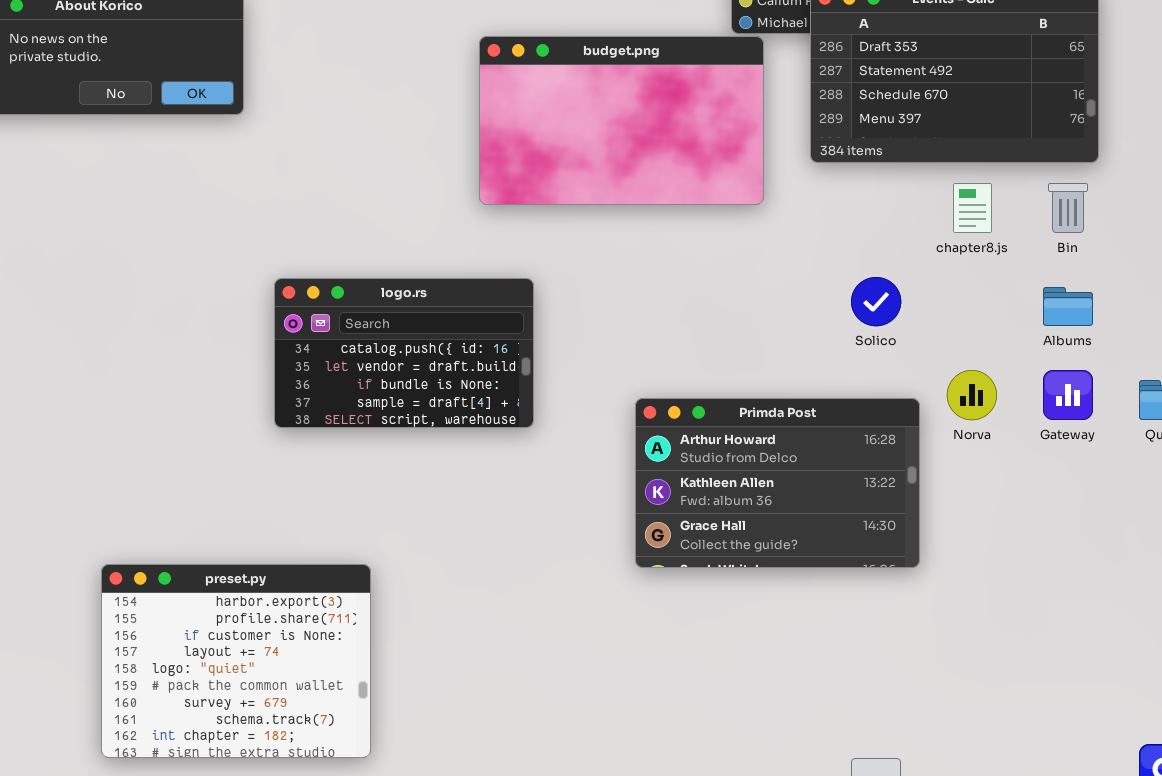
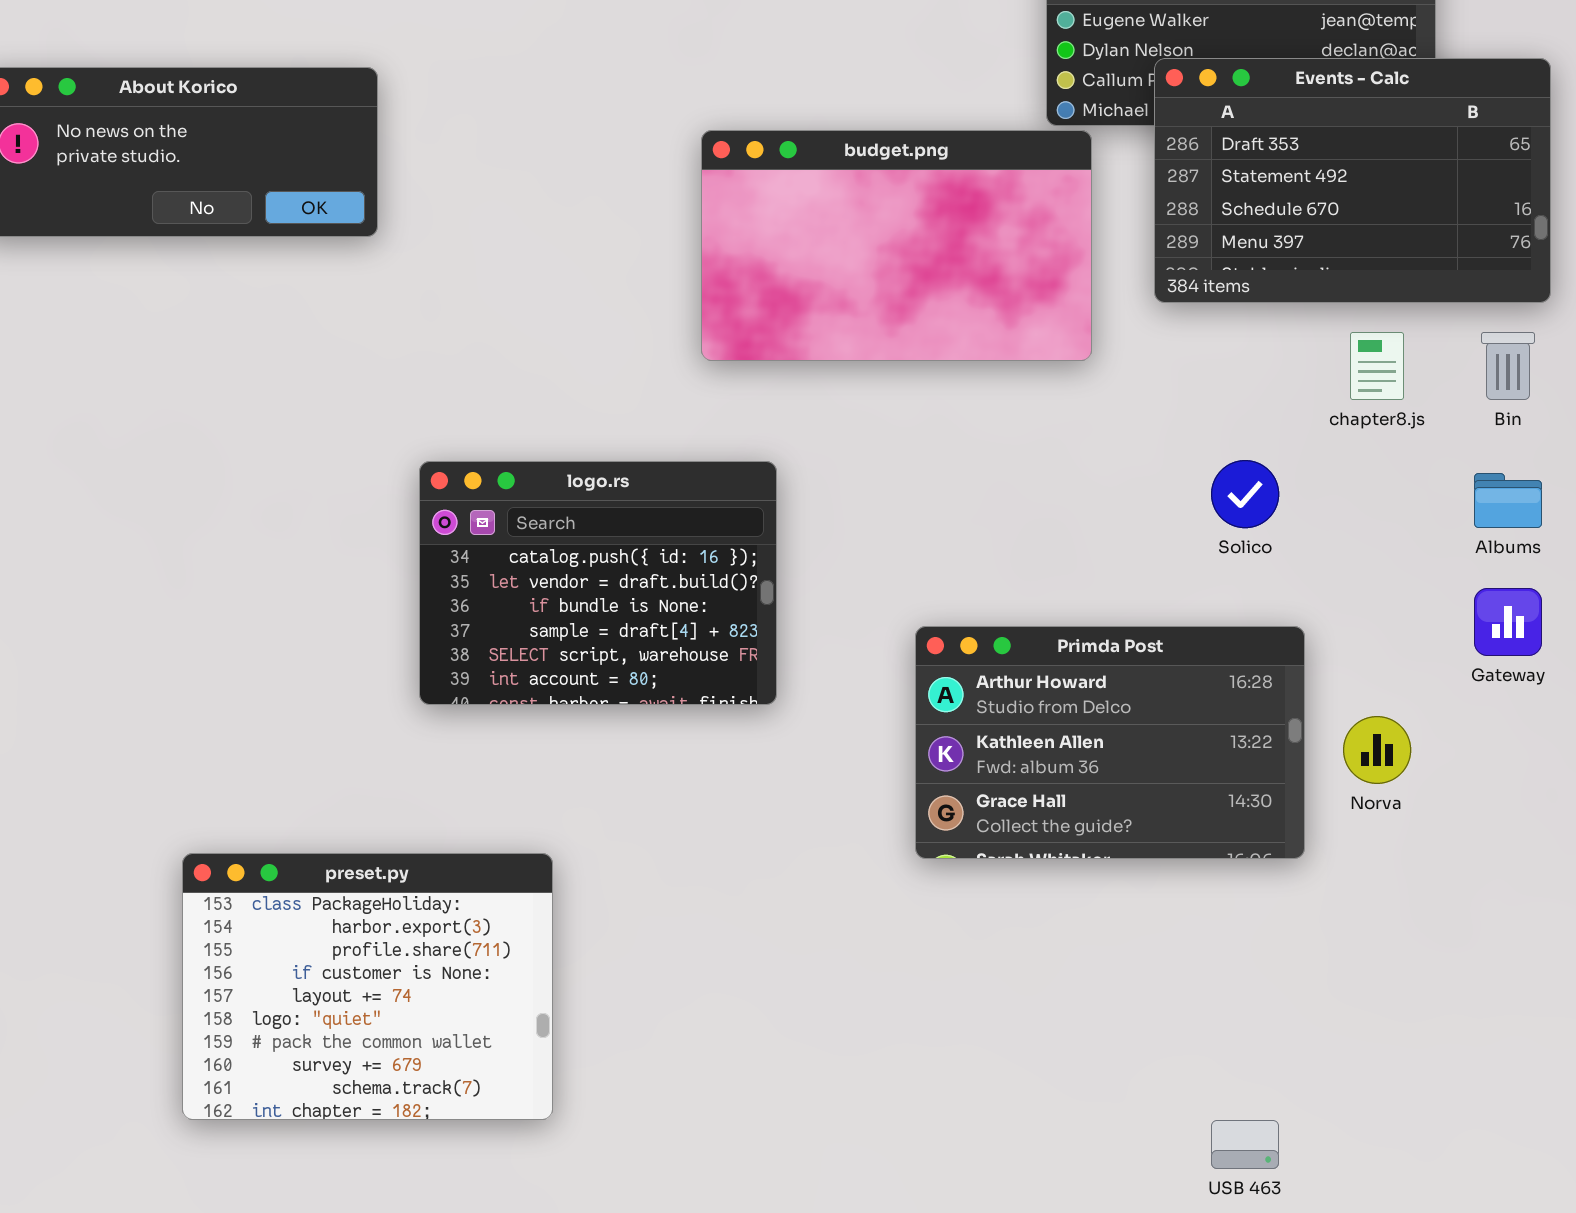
logo.rs: [274,278,534,428] -> [419,461,777,705], resized
Norva: [947,370,997,420] -> [1343,716,1411,784], moved
preset.py: [101,564,371,758] -> [182,853,553,1120], scrolled up 1 row

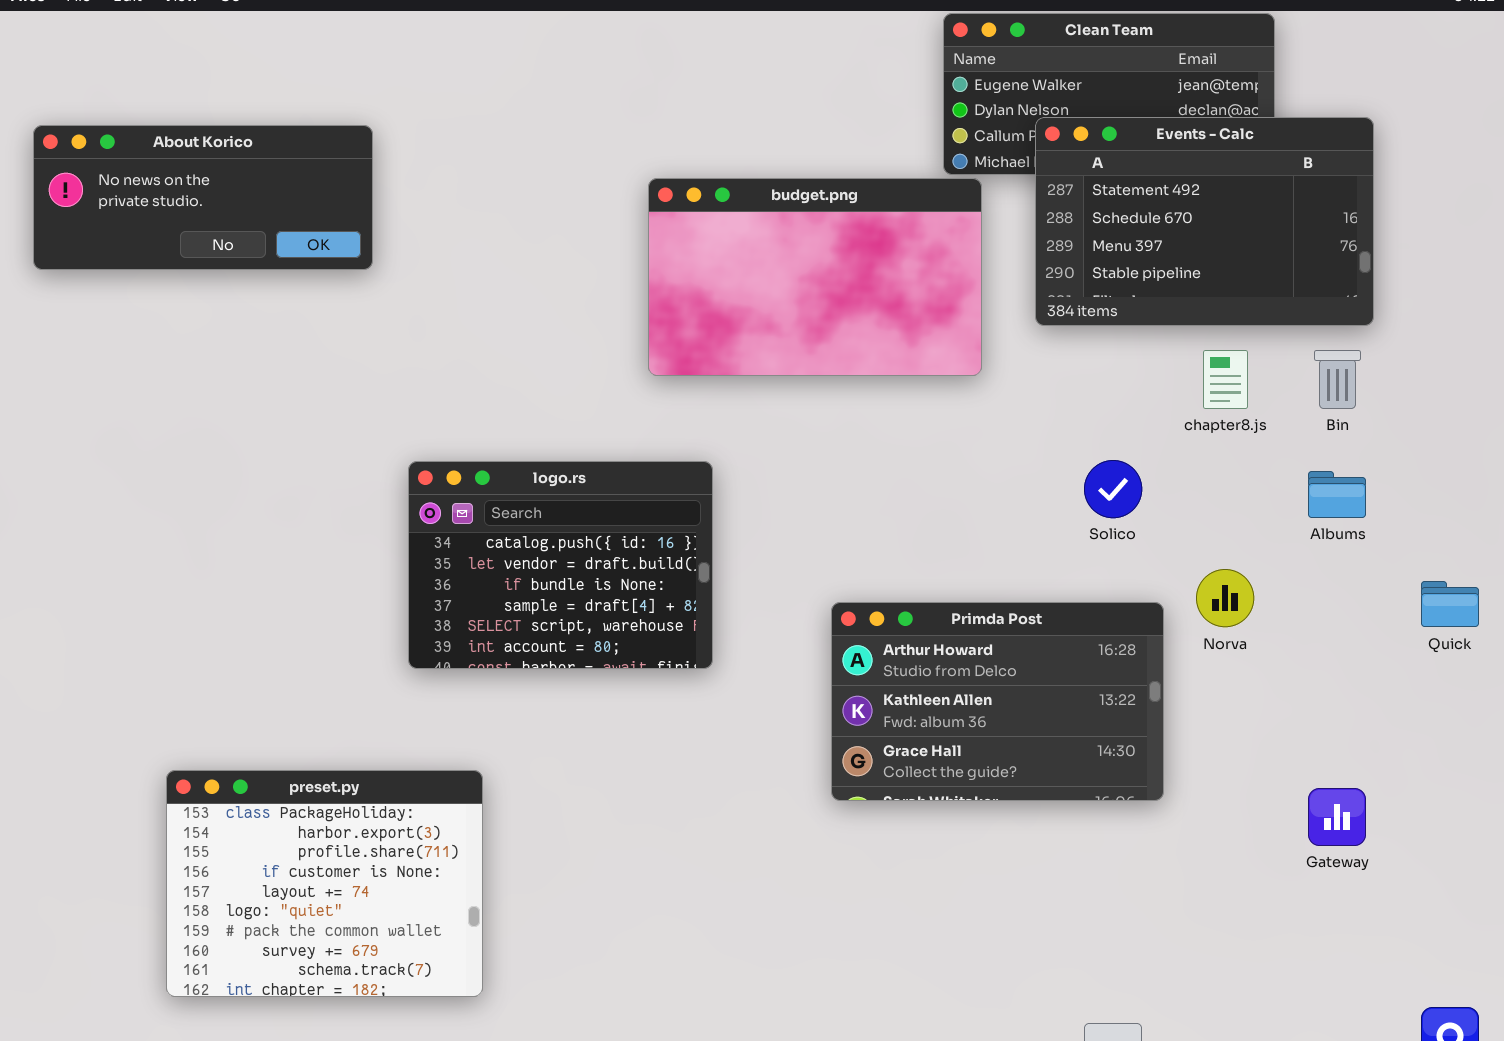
Events - Calc: [1154,58,1551,303] -> [1035,117,1374,326], scrolled down 1 row
Gateway: [1474,588,1542,656] -> [1308,788,1366,846], moved
Norva: [1343,716,1411,784] -> [1196,569,1254,627], moved
preset.py: [182,853,553,1120] -> [166,770,483,997], moved

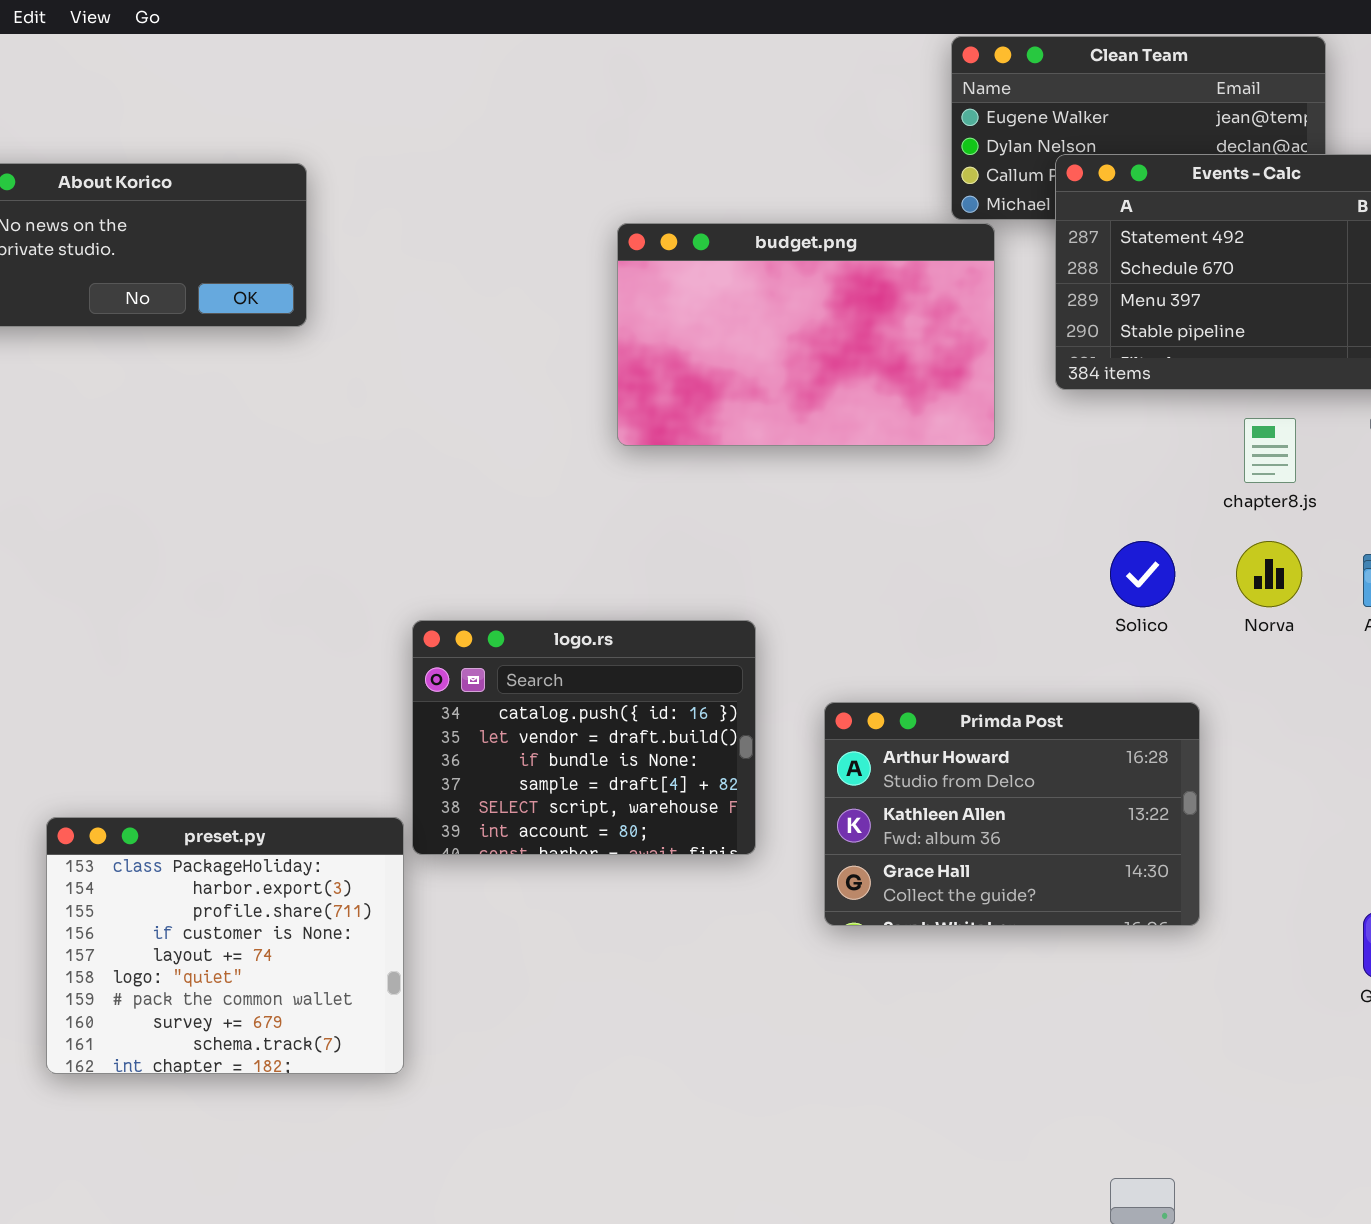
logo.rs: [408,461,713,669] -> [412,620,756,855], moved
Norva: [1196,569,1254,627] -> [1236,541,1302,607], moved
preset.py: [166,770,483,997] -> [46,817,404,1074], moved

